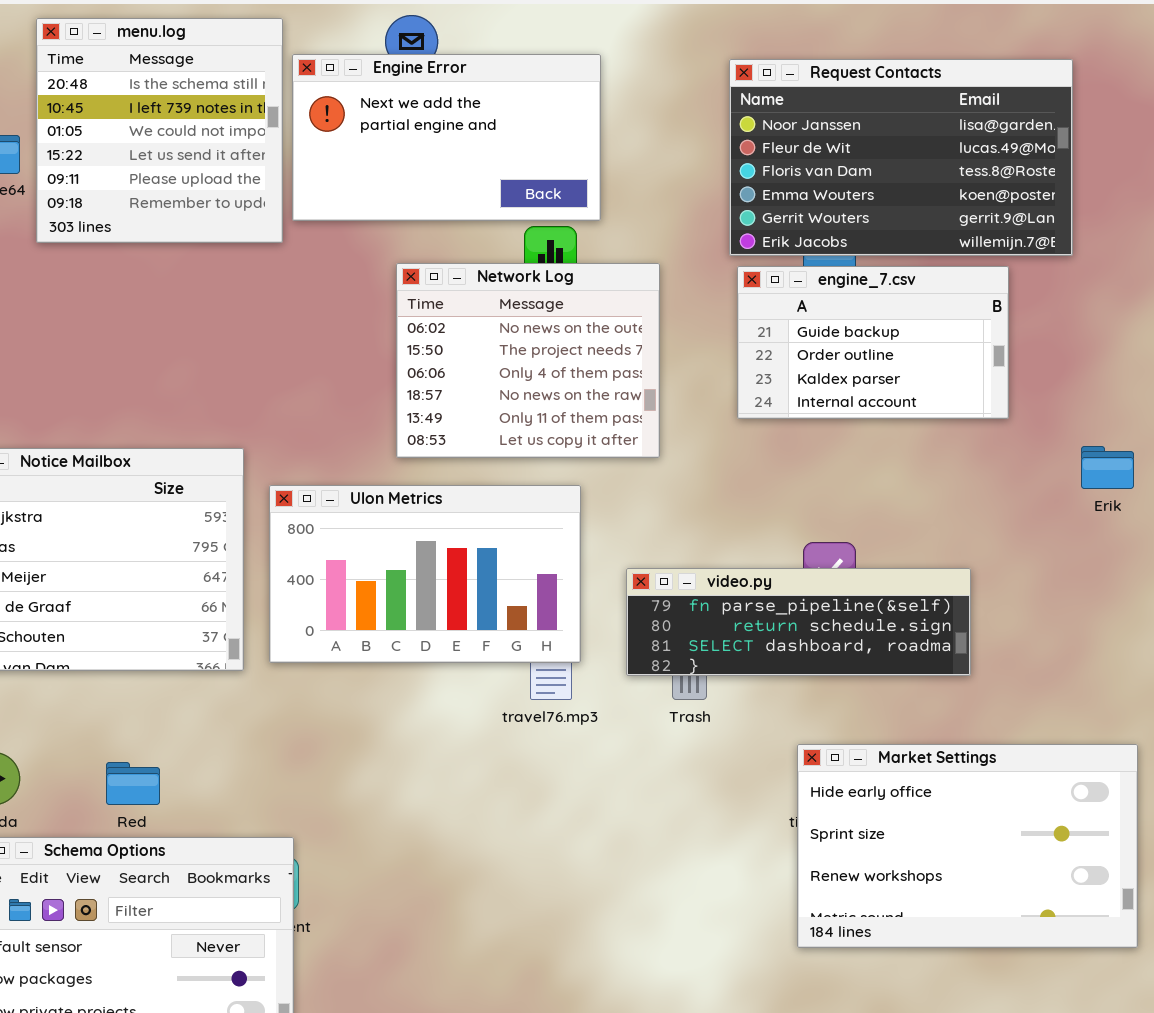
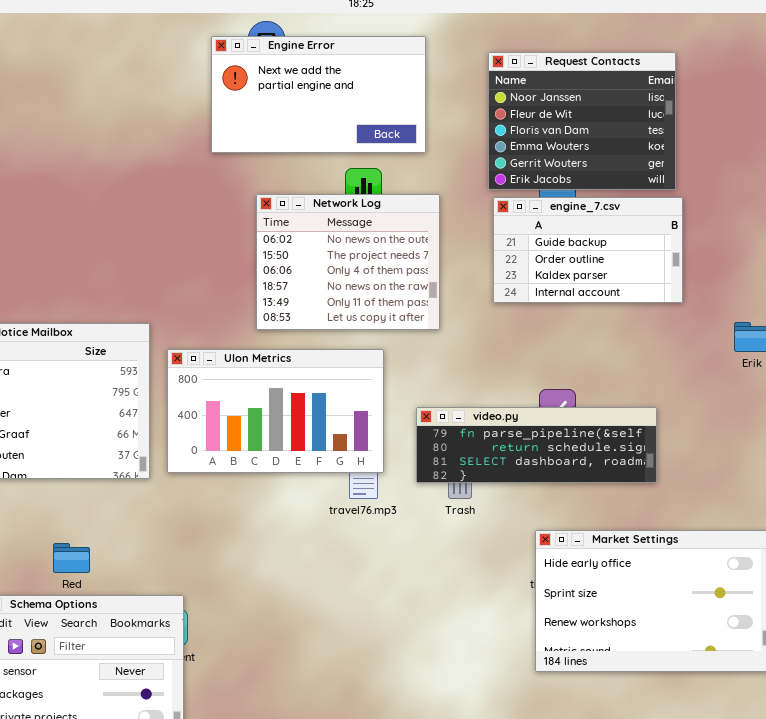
menu.log: [36,18,283,243] -> none, closed
Engine Error: [292,54,601,221] -> [211,36,426,153], moved
Request Contacts: [729,59,1073,256] -> [488,52,676,190], resized

